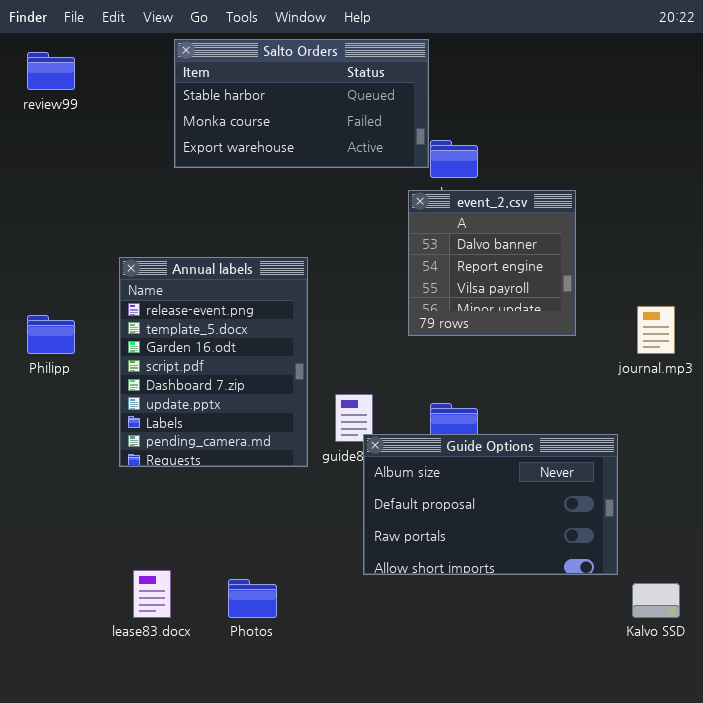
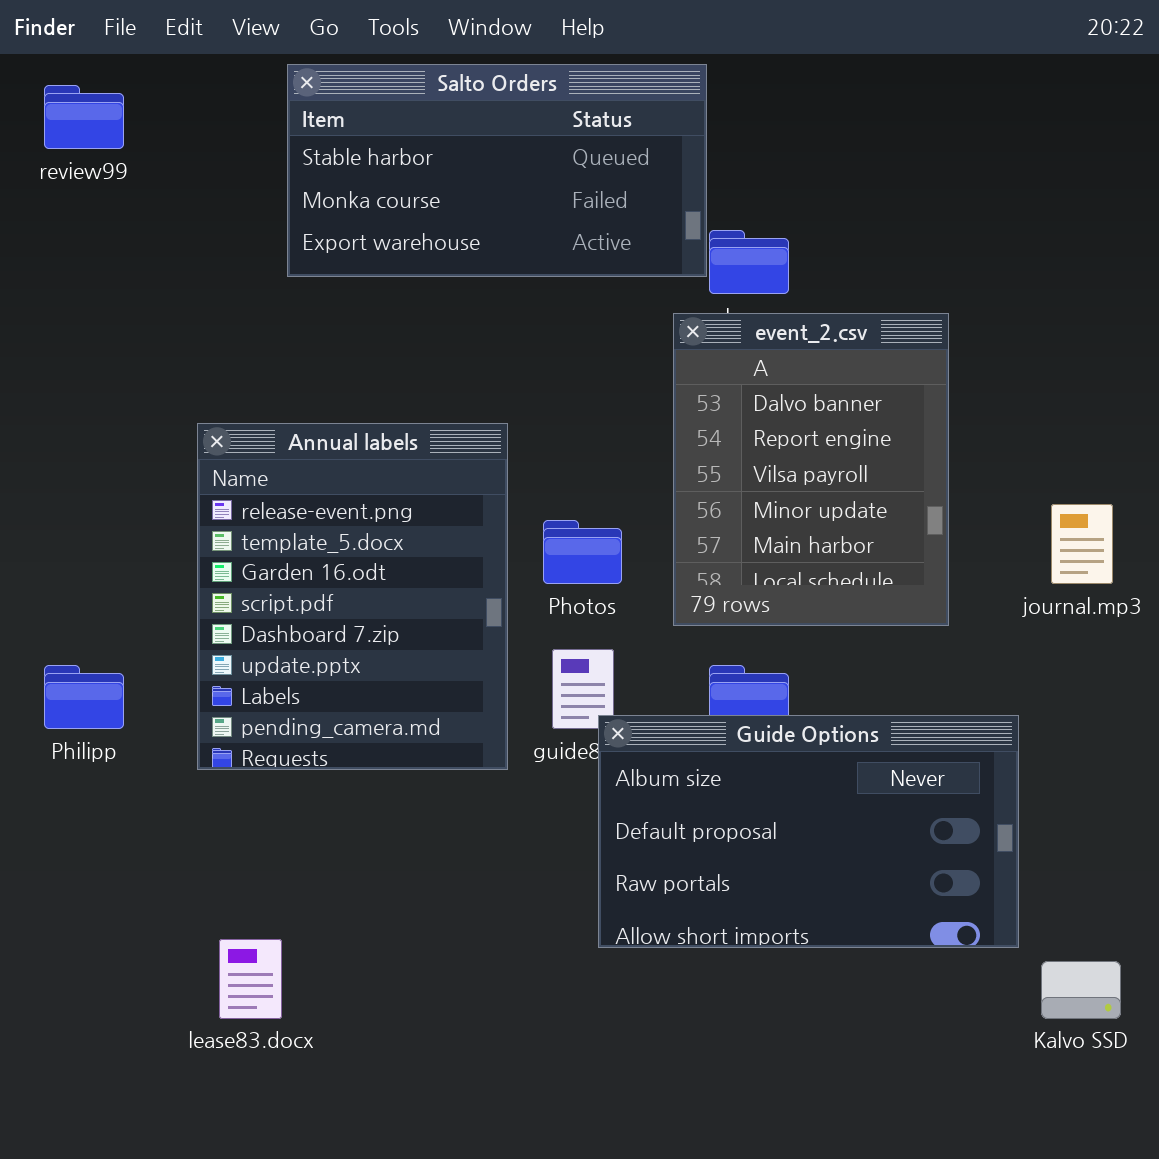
event_2.csv: [408,190,576,336] -> [673,313,949,626], resized
Philipp: [27,315,75,354] -> [44,665,124,729], moved
Photos: [228,579,277,618] -> [543,520,622,584], moved

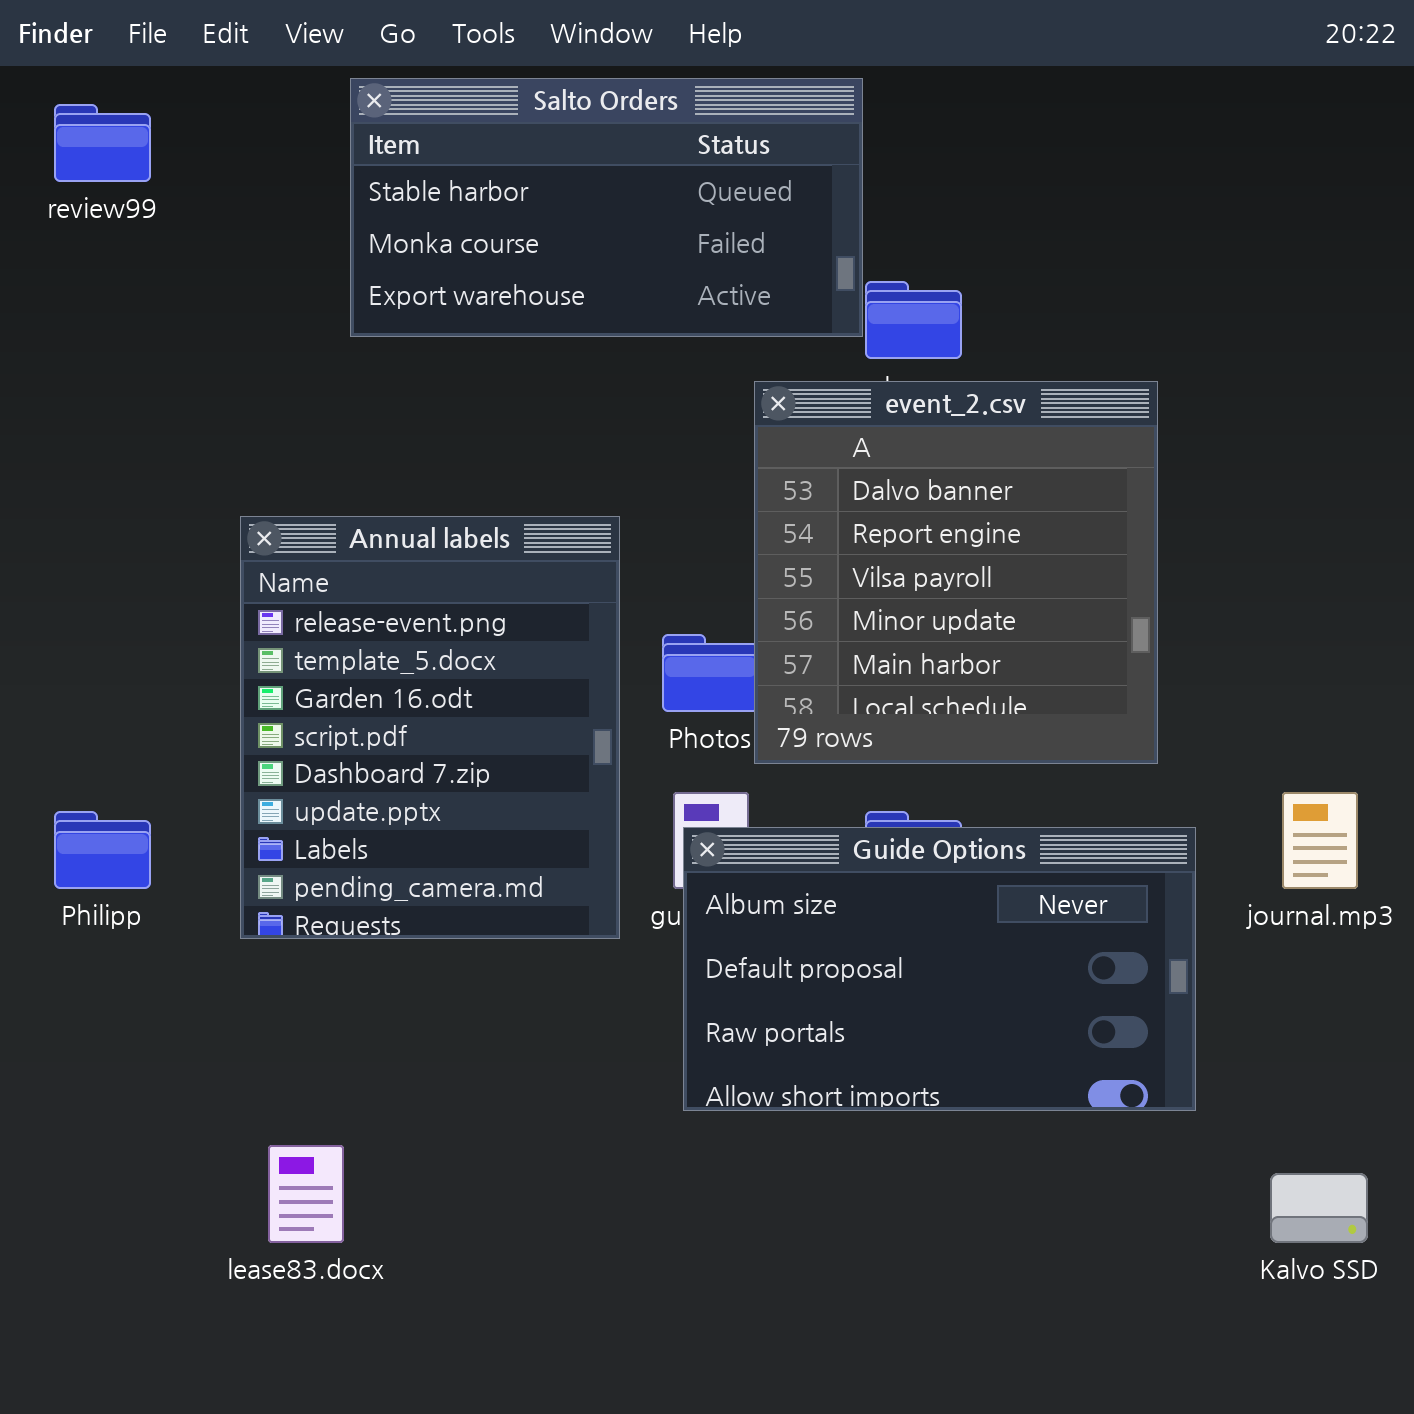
event_2.csv: [673,313,949,626] -> [754,381,1158,764], resized
journal.mp3: [1051,504,1113,584] -> [1282,792,1358,889], moved
Guide Options: [598,715,1019,948] -> [683,827,1196,1111], moved

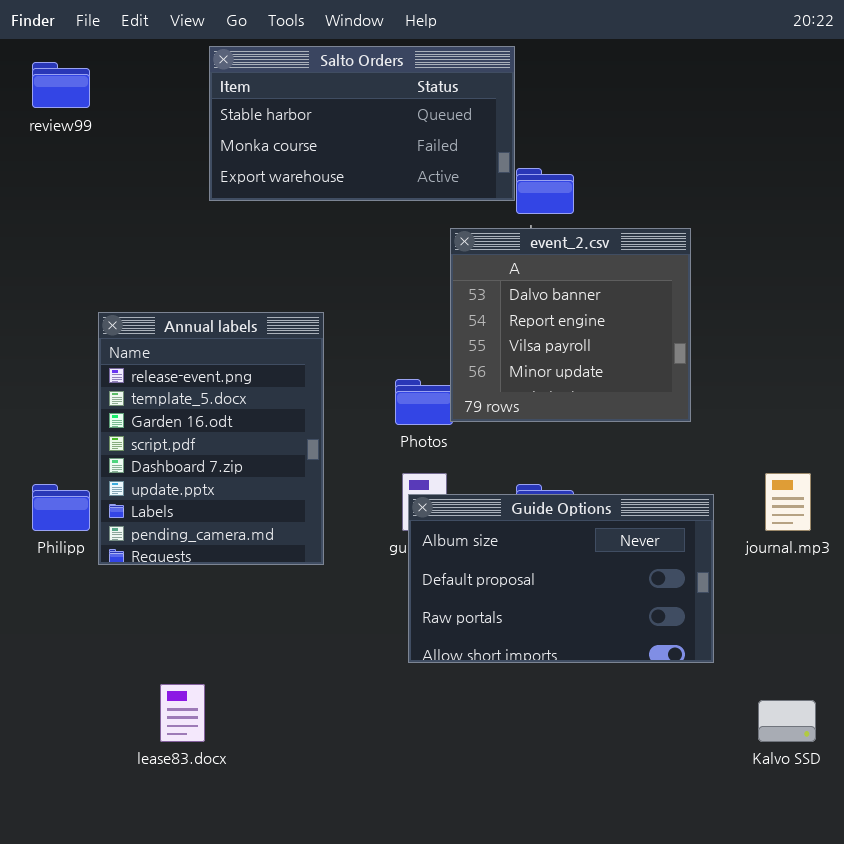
event_2.csv: [754,381,1158,764] -> [450,228,691,422], resized
Annual labels: [240,516,620,939] -> [98,312,324,565], moved

